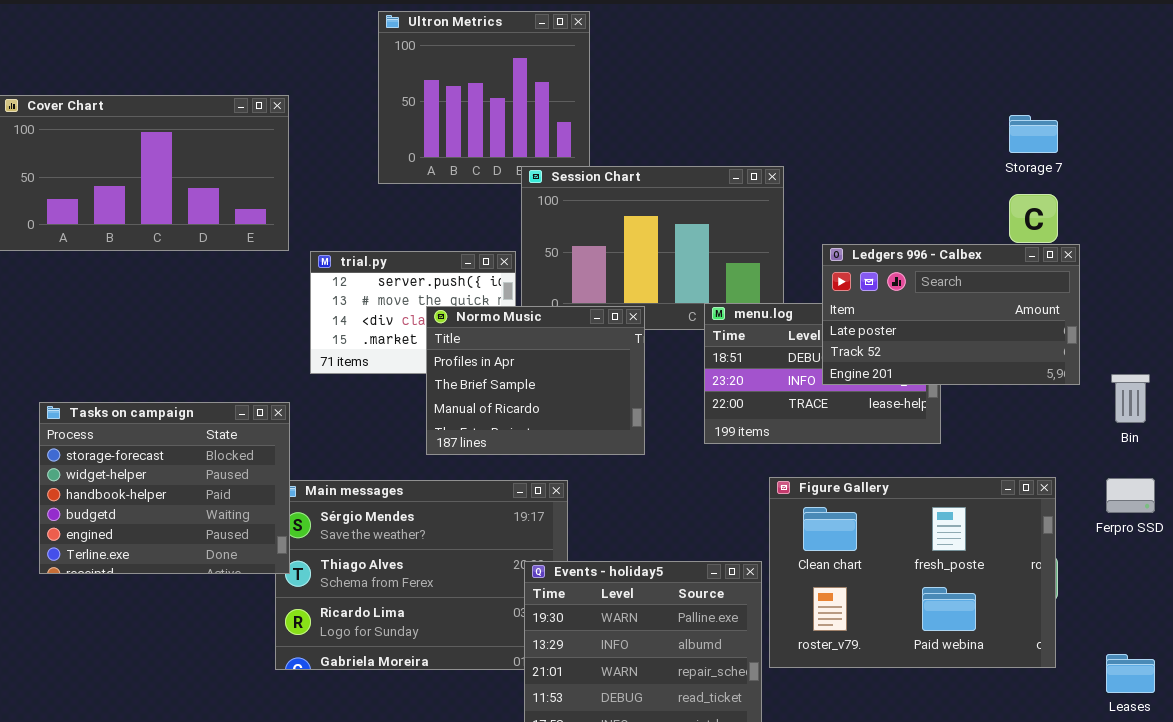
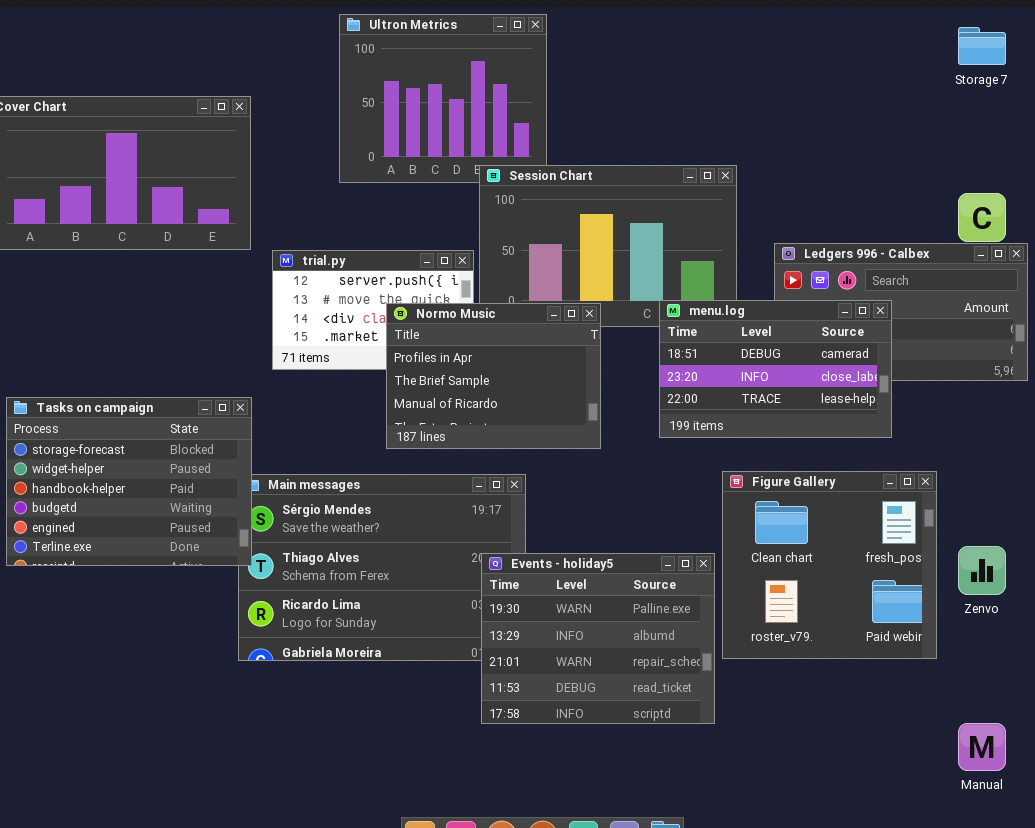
Storage 7: [1009,115,1058,153] -> [958,27,1006,65], moved
menu.log: [704,303,941,444] -> [659,300,892,438], raised
Figure Gallery: [769,477,1056,668] -> [722,471,937,659], resized

